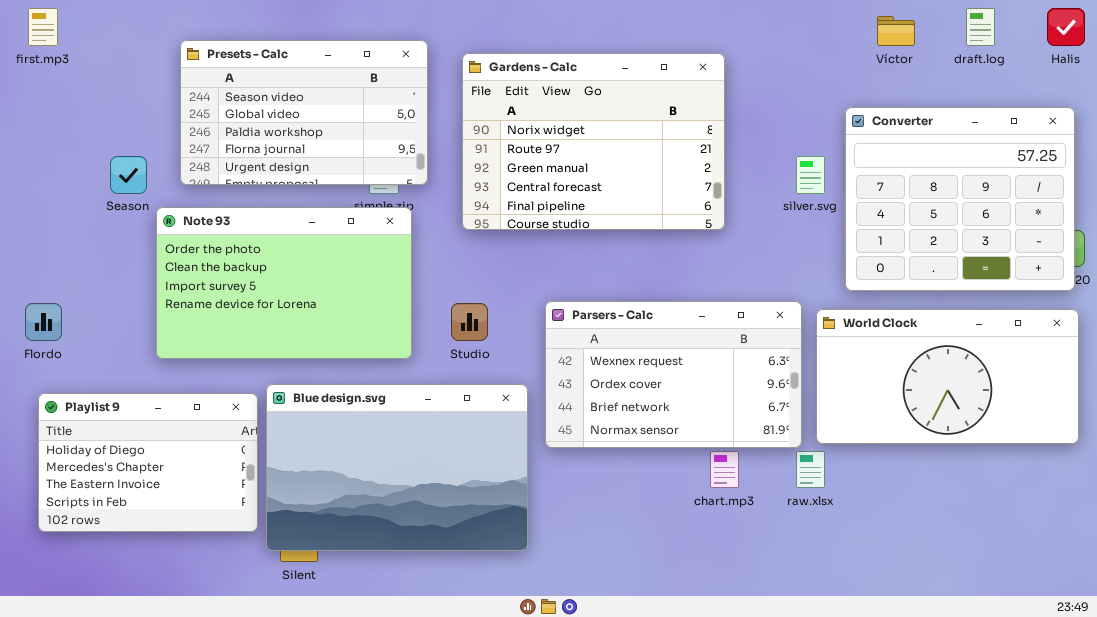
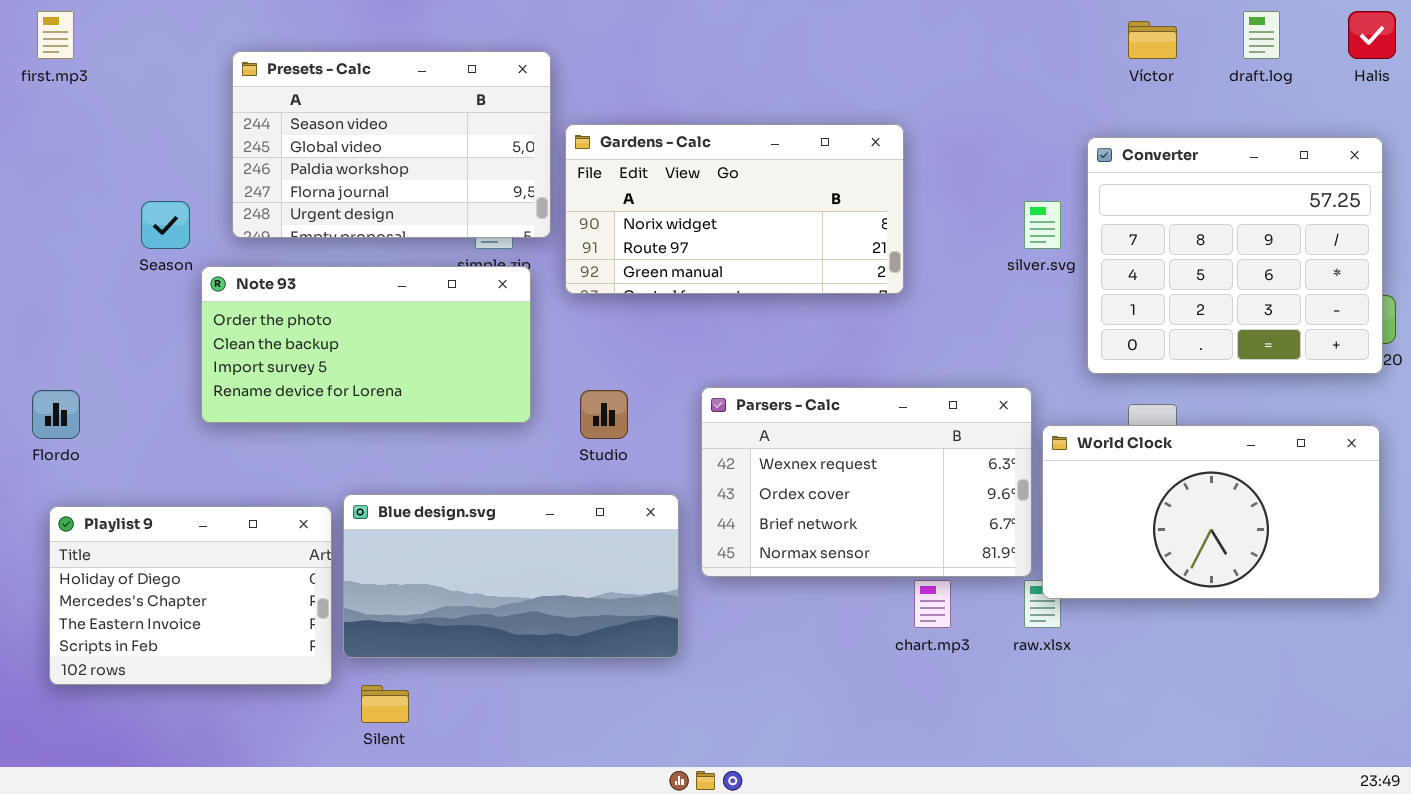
Gardens - Calc: [462,53,725,230] -> [565,124,904,294], moved, resized
Note 93: [156,207,412,359] -> [201,266,531,423], resized
World Clock: [816,309,1079,444] -> [1042,425,1380,599], moved
Blue design.svg: [266,384,528,551] -> [343,494,679,658], resized

